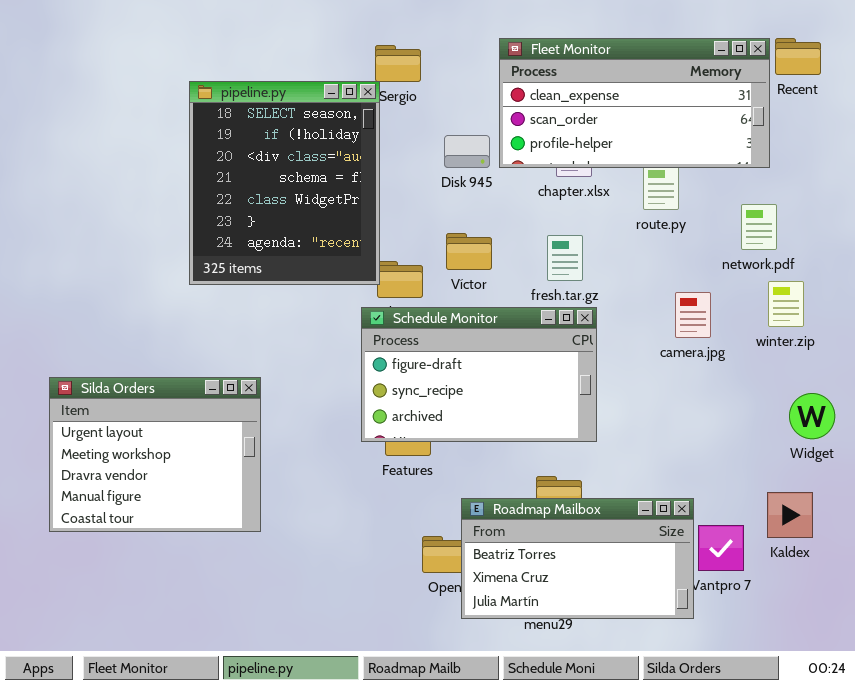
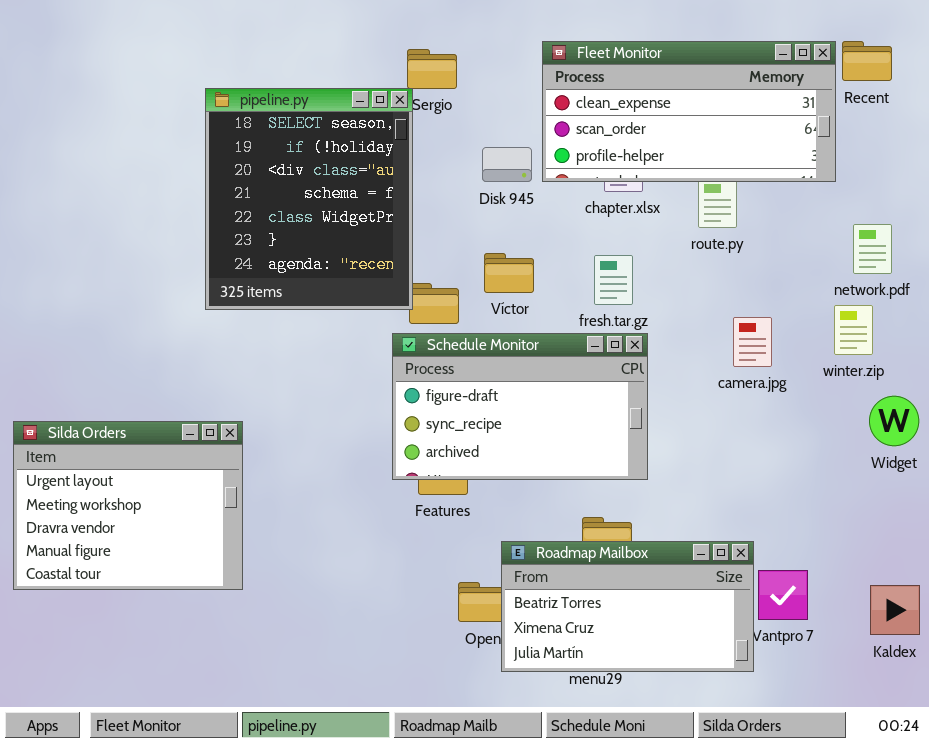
network.pdf: [741,204,777,250] -> [853,224,892,274], moved
Silda Orders: [49,377,261,532] -> [13,421,243,590], moved
Widget: [789,393,835,439] -> [869,396,919,446], moved
Kaldex: [767,492,813,538] -> [870,585,920,635], moved

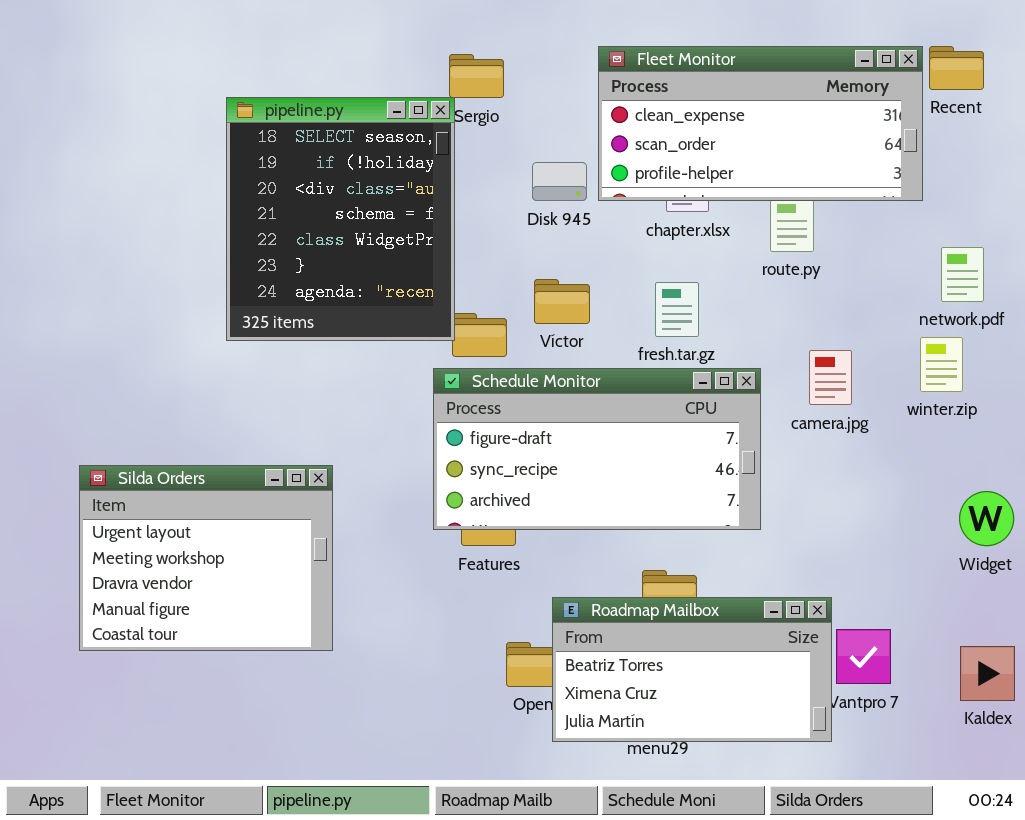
Schedule Monitor: [392,333,648,480] -> [433,368,761,530], resized
Widget: [869,396,919,446] -> [959,491,1014,546], moved
Silda Orders: [13,421,243,590] -> [79,465,333,651], moved

